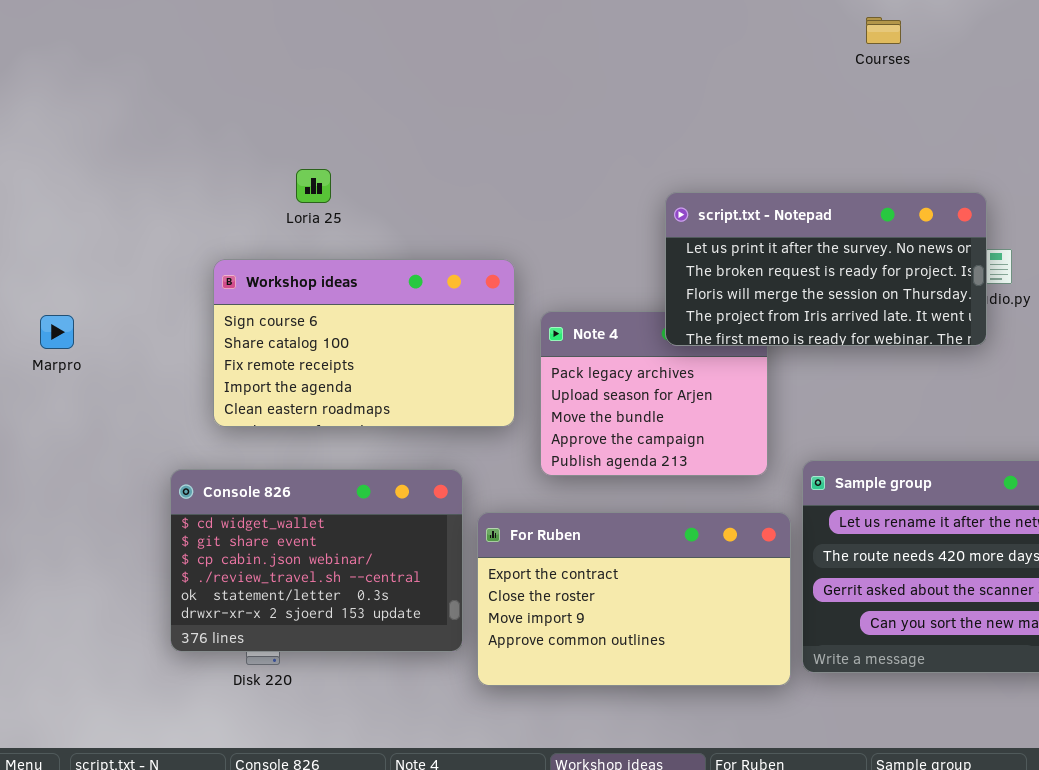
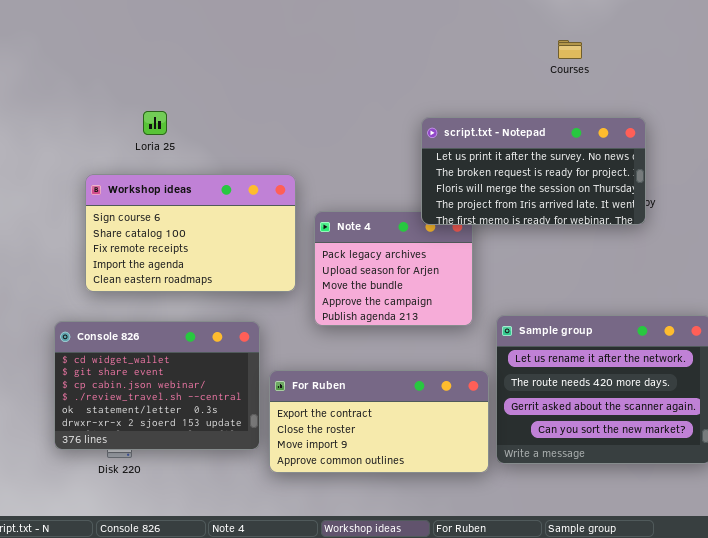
Courses: [866,17,901,44] -> [558,40,582,59], moved
script.txt - Notepad: [665,192,987,346] -> [421,117,646,225], moved
For Ruben: [477,512,791,686] -> [269,370,489,473], resized

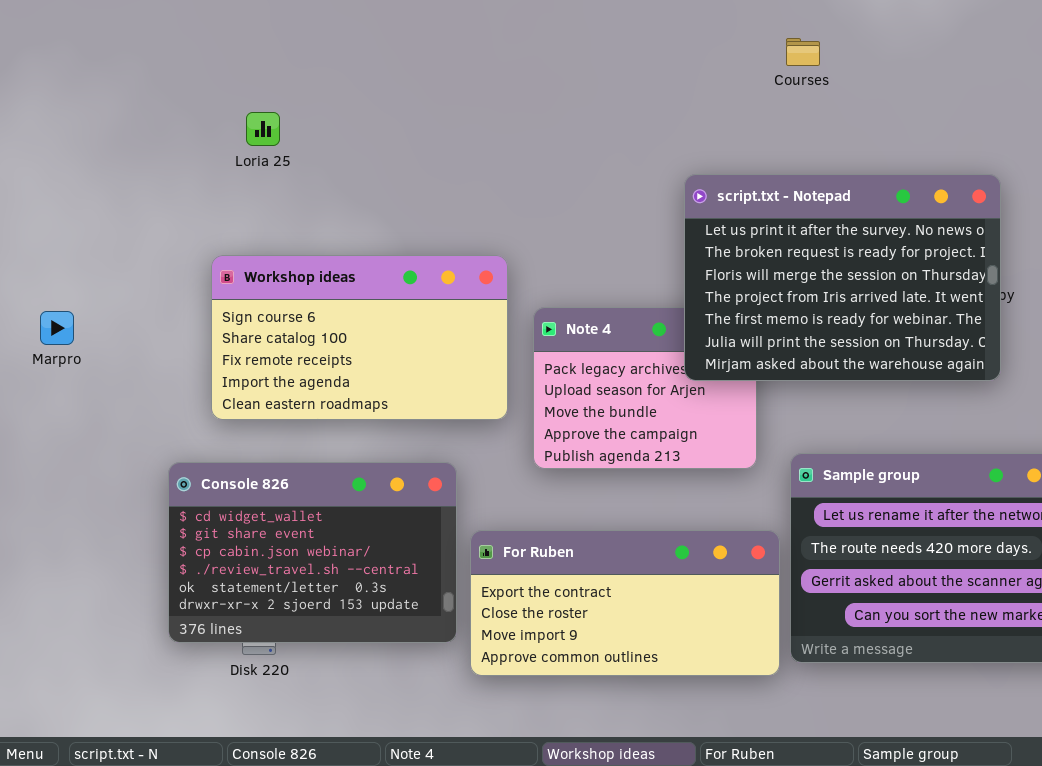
Courses: [558,40,582,59] -> [786,38,820,66], moved
Loria 25: [143,111,167,135] -> [246,112,280,146], moved
script.txt - Notepad: [421,117,646,225] -> [684,174,1001,381], resized

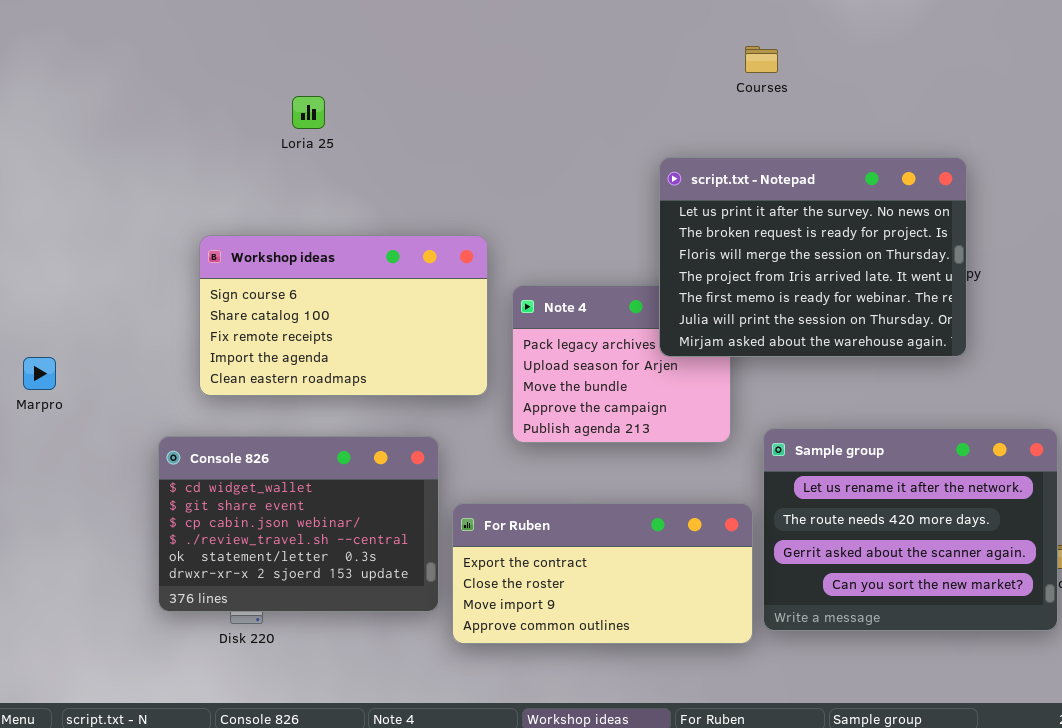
Courses: [786,38,820,66] -> [745,46,778,73], moved
Loria 25: [246,112,280,146] -> [292,96,325,129], moved
Marpro: [40,311,74,345] -> [23,357,56,390], moved

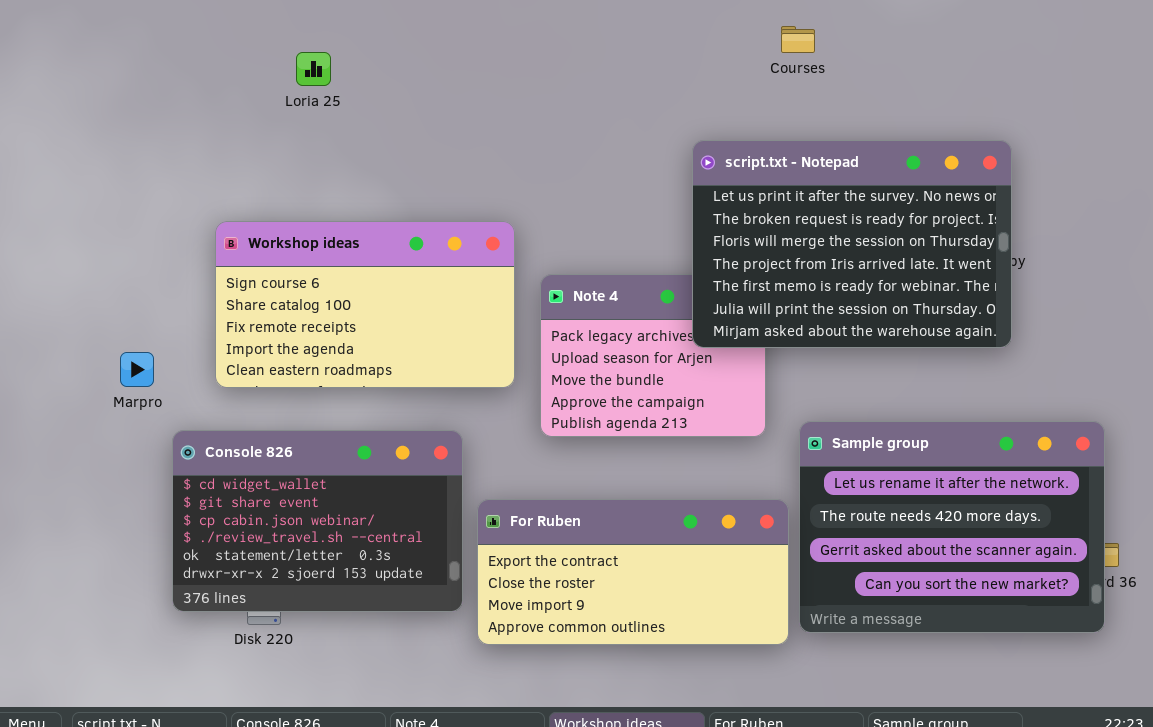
Loria 25: [292,96,325,129] -> [296,52,331,86], moved
Marpro: [23,357,56,390] -> [120,352,154,387], moved

